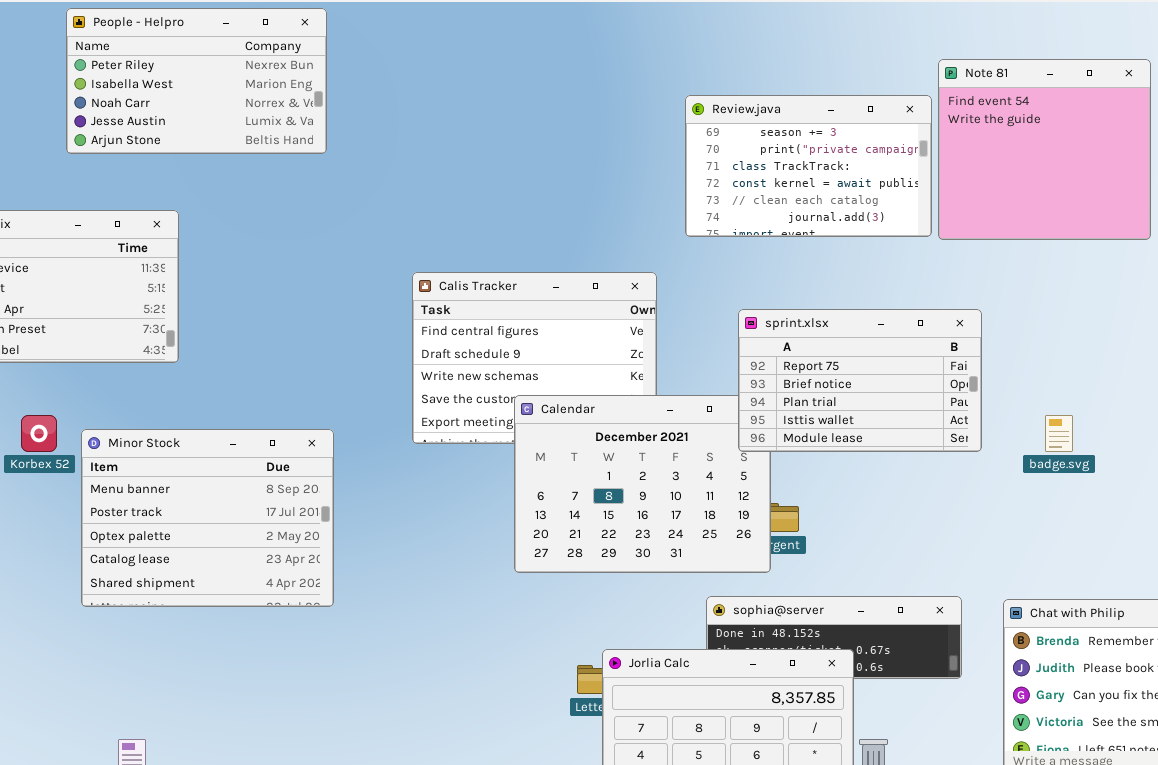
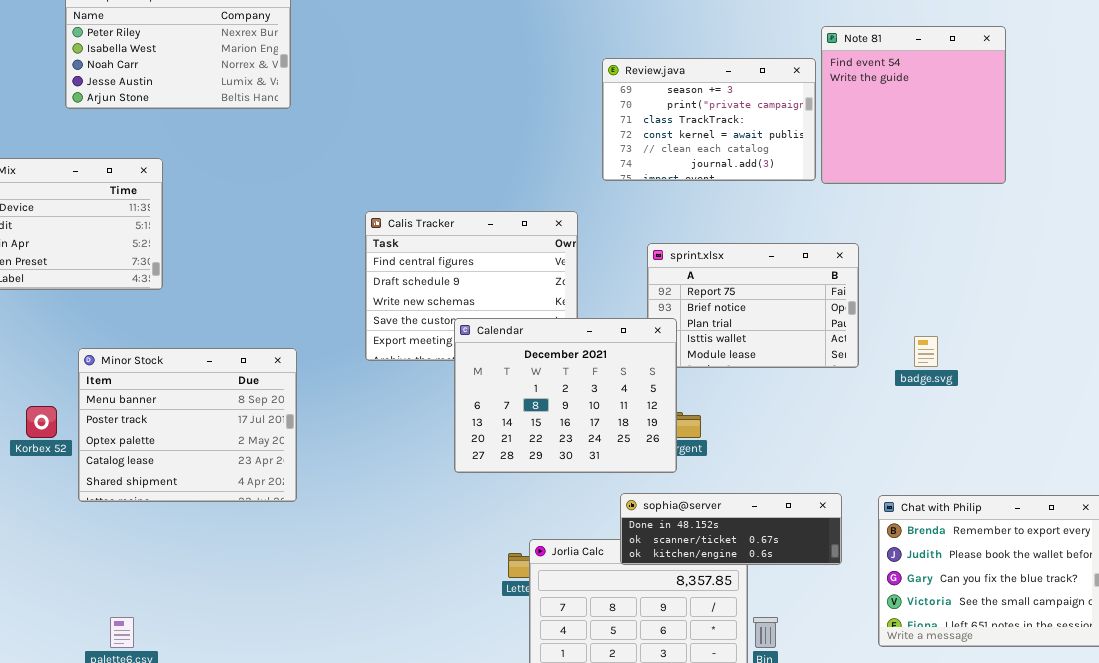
Calendar: [514,395,771,573] -> [454,318,677,473], raised
Korbex 52: [21,415,57,452] -> [26,406,57,438], moved
sophia@server: [706,596,962,679] -> [620,493,842,565], raised

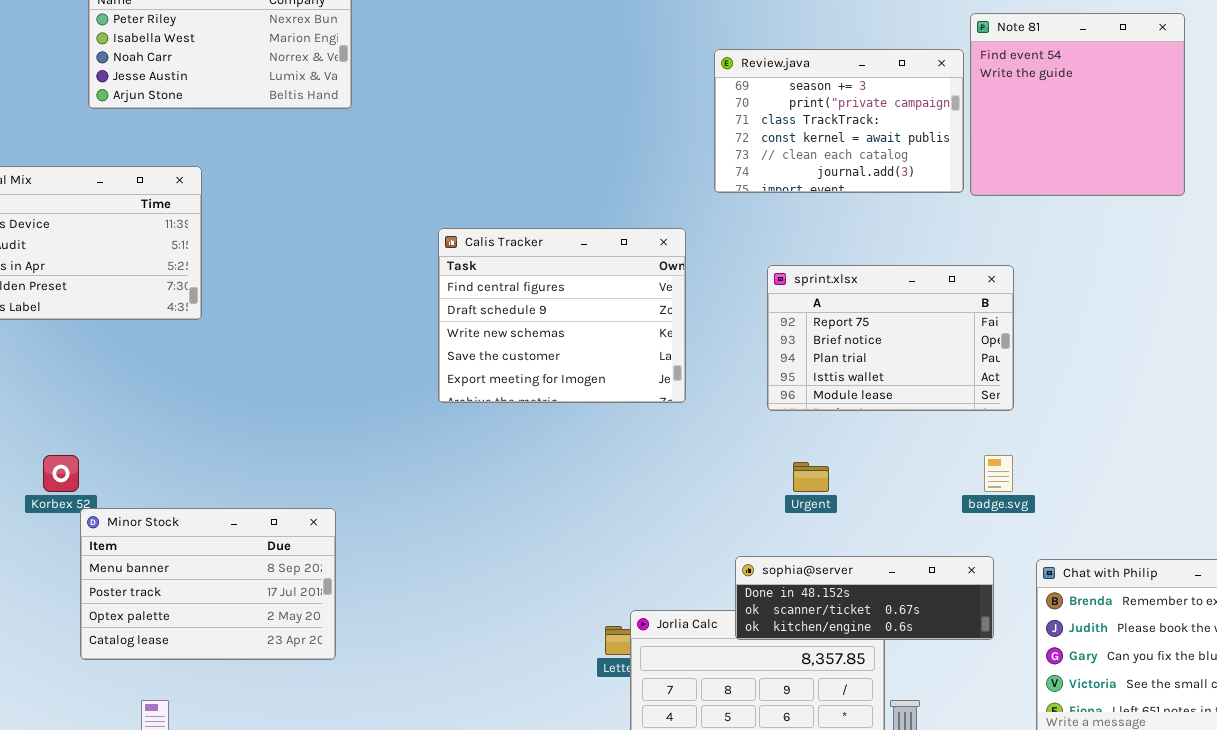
Calendar: [454,318,677,473] -> none, closed
badge.svg: [914,336,938,367] -> [984,455,1013,492], moved
Minor Stock: [78,348,297,502] -> [80,508,336,660], moved, resized

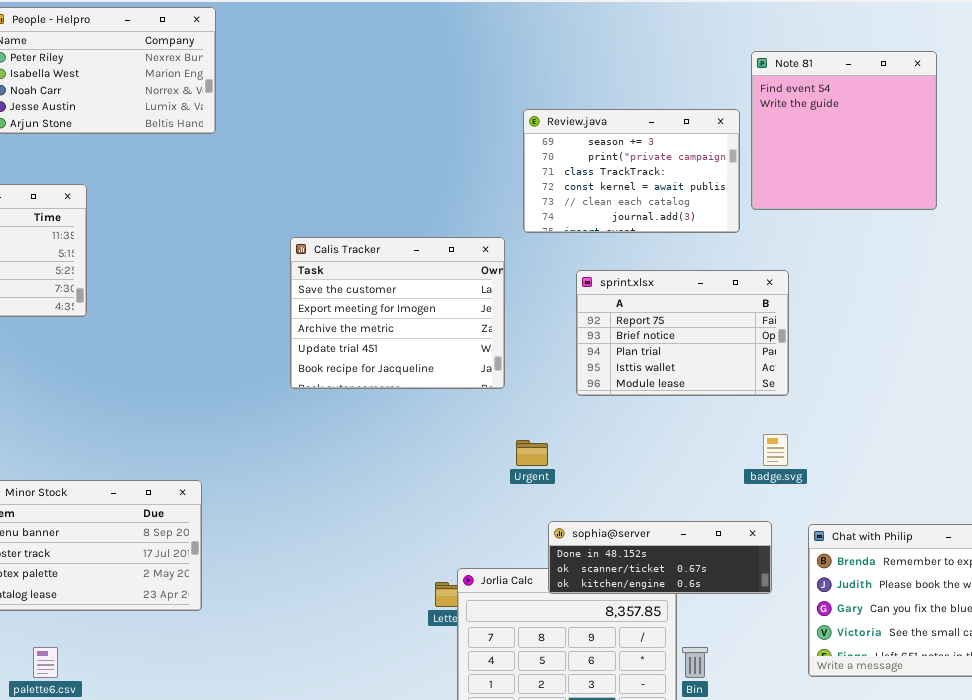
Review.java: [714,49,964,193] -> [523,109,740,233], moved
Calis Tracker: [438,228,686,403] -> [290,237,505,389], scrolled down 3 rows
Urgent: [793,462,829,492] -> [516,440,548,466], moved

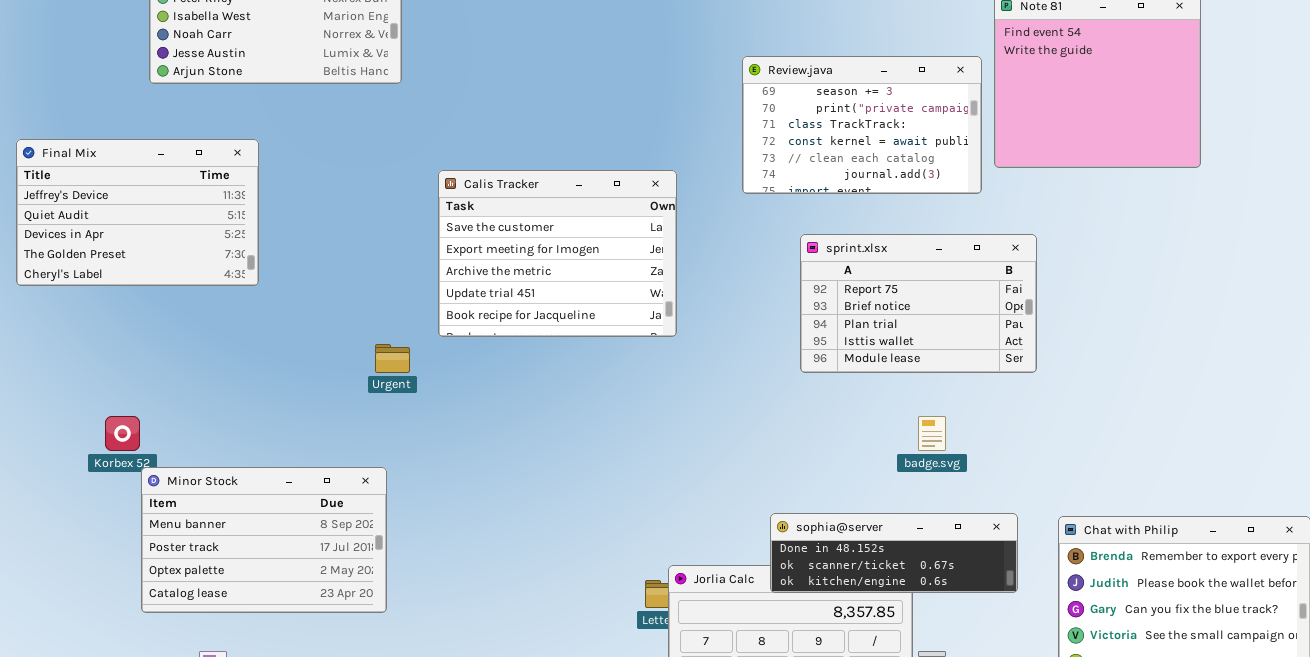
Calis Tracker: [290,237,505,389] -> [438,170,677,337], moved
badge.svg: [763,434,788,466] -> [918,416,946,451], moved
Urgent: [516,440,548,466] -> [375,344,410,373], moved

